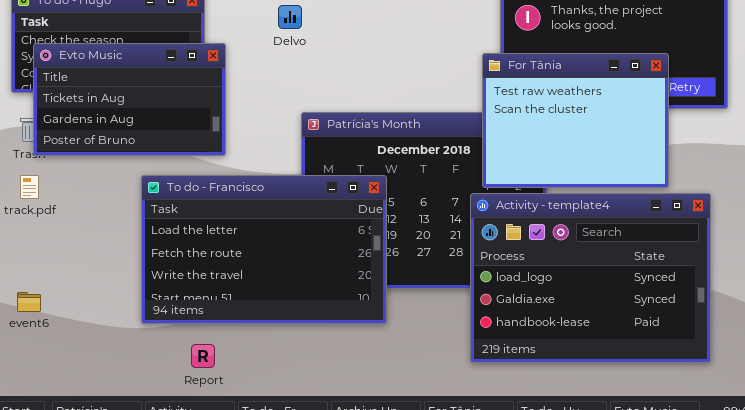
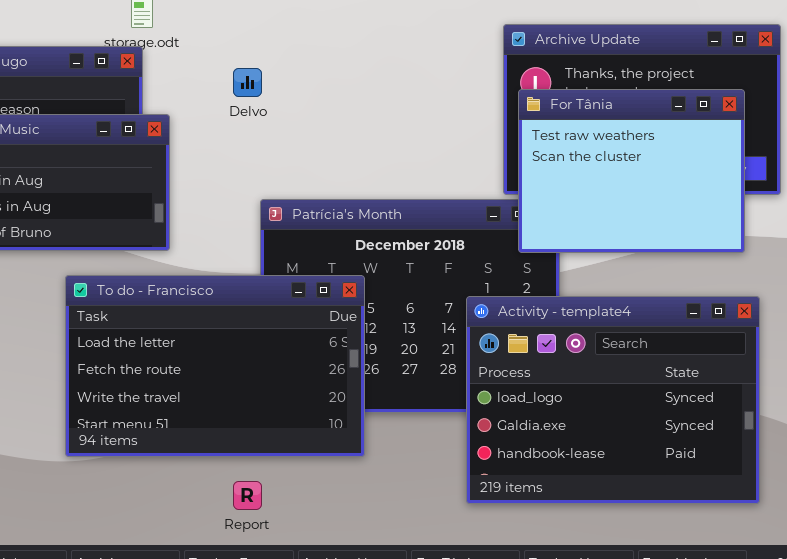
For Tânia: [482,53,669,188] -> [518,89,745,253], moved
Report: [191,344,215,368] -> [233,481,262,510], moved

